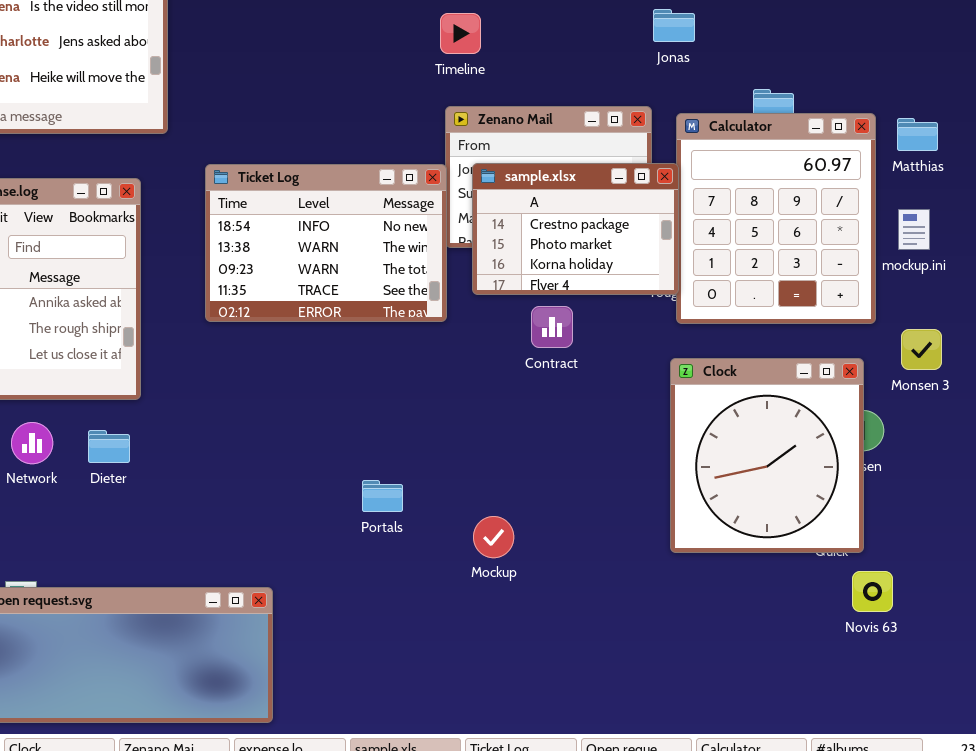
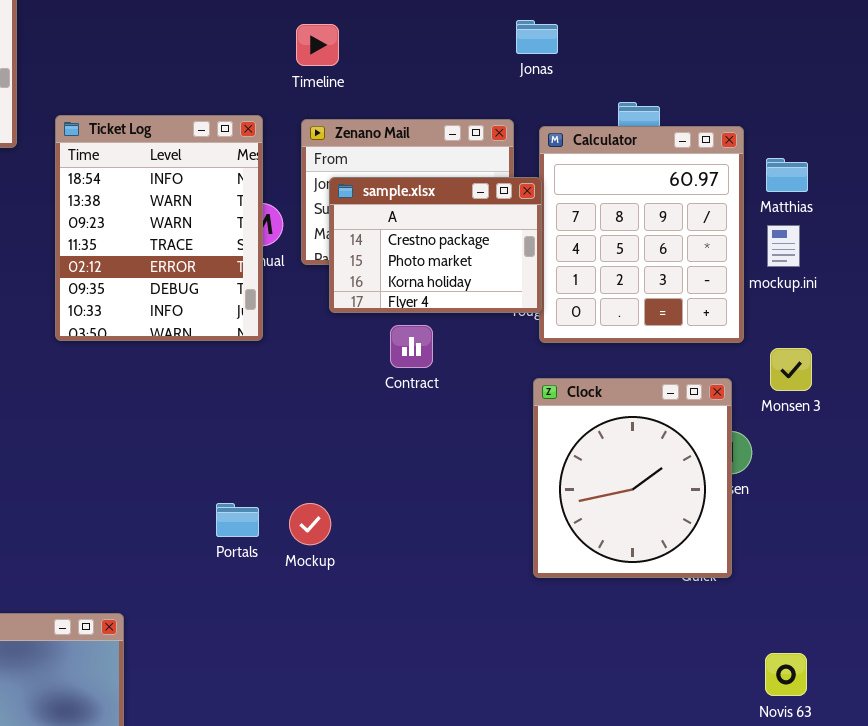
Matthias: [897,118,938,151] -> [766,158,808,192], moved
Ticket Log: [205,164,447,322] -> [55,115,263,341], resized
Mockup: [473,516,514,558] -> [289,503,331,545], moved
Novis 63: [852,571,893,612] -> [765,653,807,696], moved

